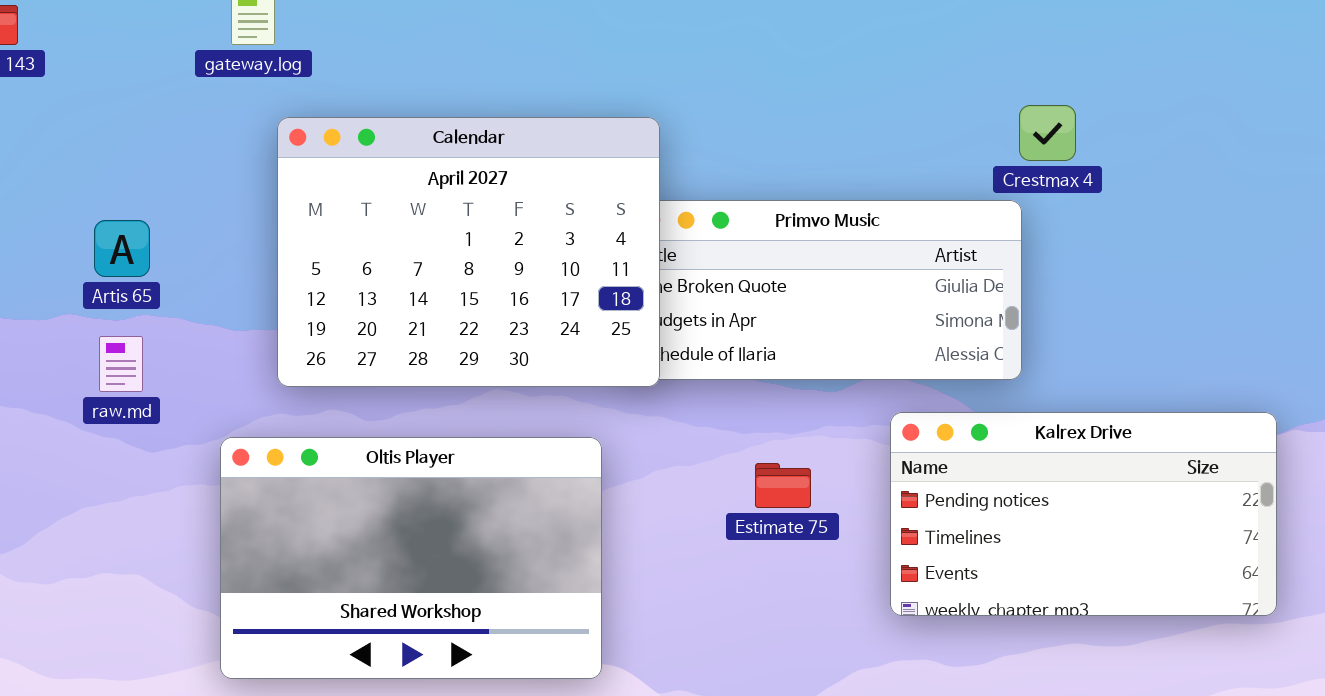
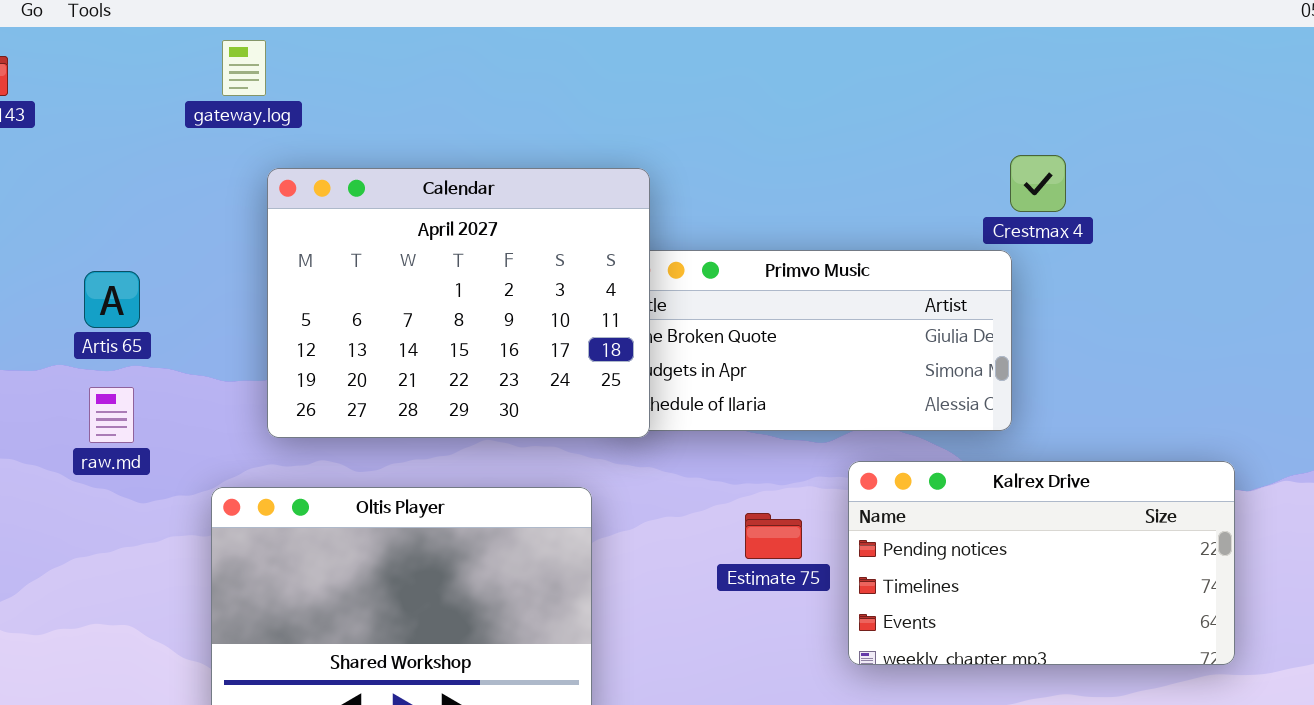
Kalrex Drive: [890,412,1277,616] -> [848,461,1235,665], moved

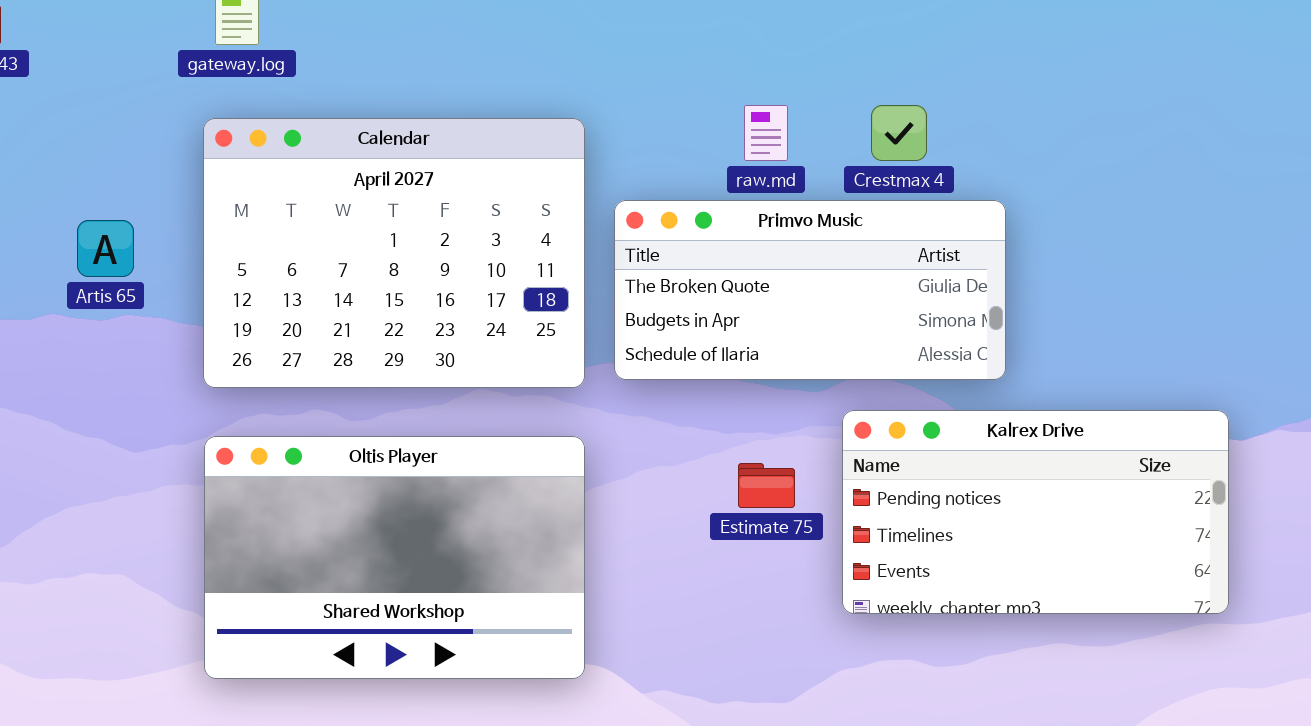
Crestmax 4: [1010,155,1066,212] -> [871,105,927,161], moved
Calendar: [267,168,650,438] -> [203,118,585,388], moved
raw.md: [89,387,134,443] -> [744,105,788,161], moved

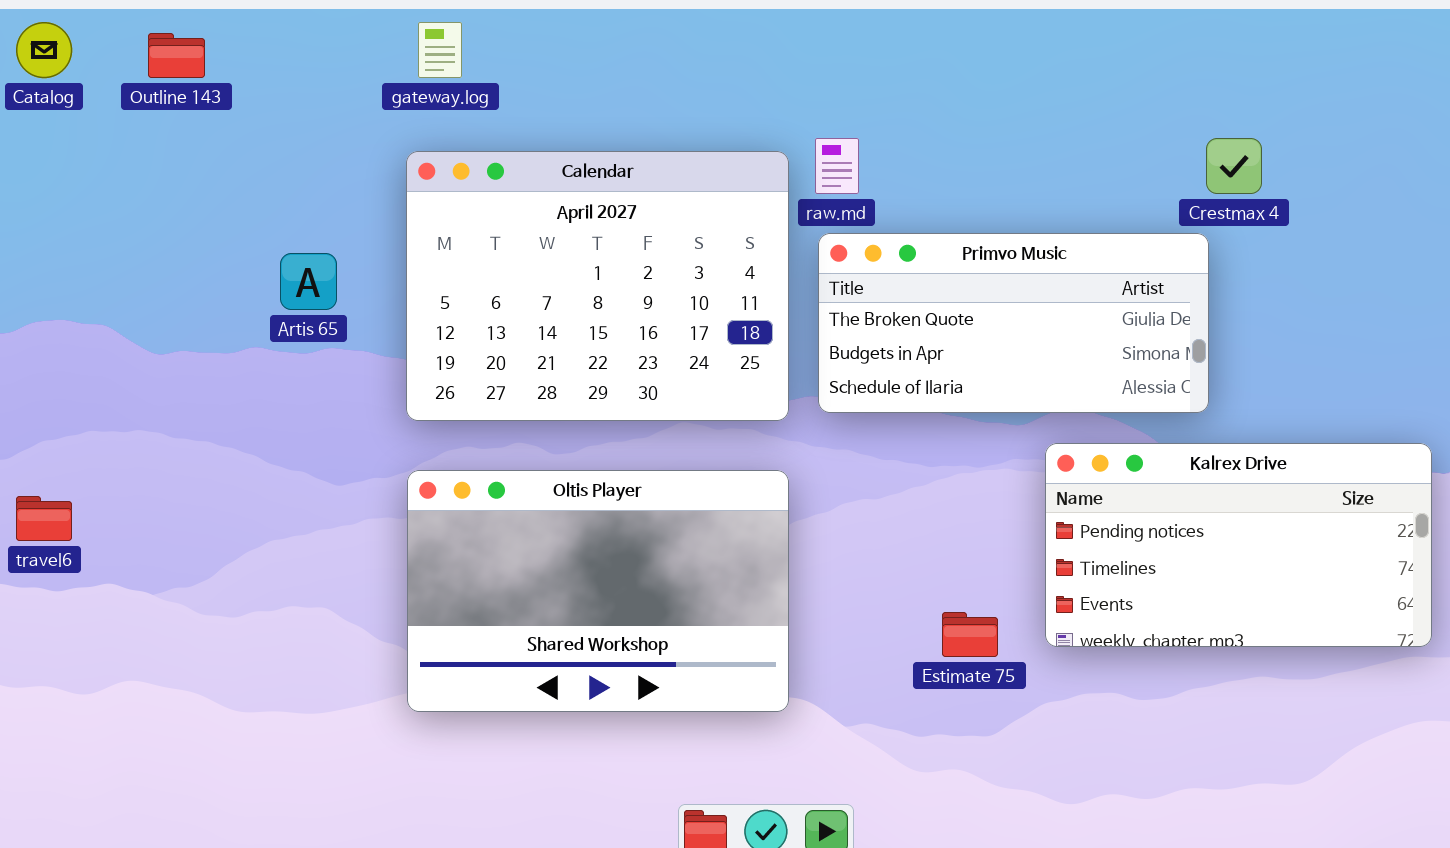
raw.md: [744,105,788,161] -> [815,138,859,194], moved
Crestmax 4: [871,105,927,161] -> [1206,138,1262,194], moved
Estimate 75: [738,463,795,508] -> [942,612,998,657], moved

